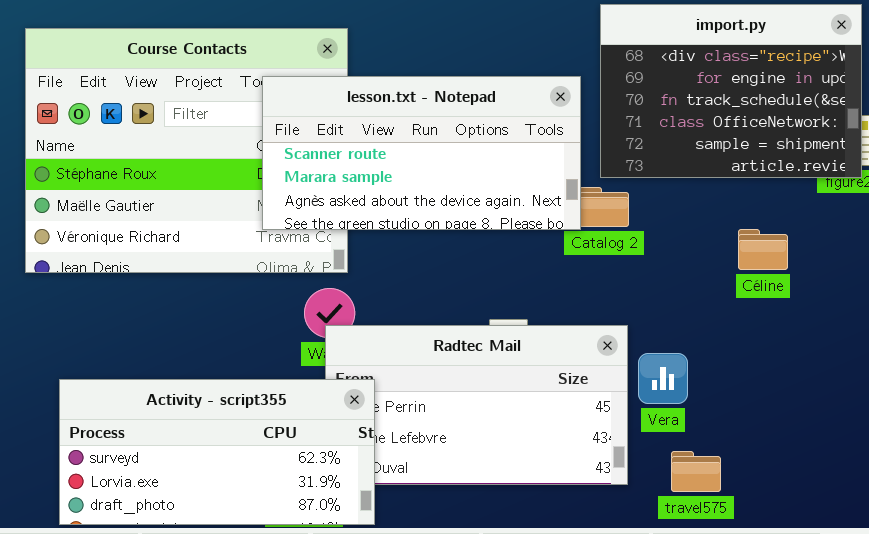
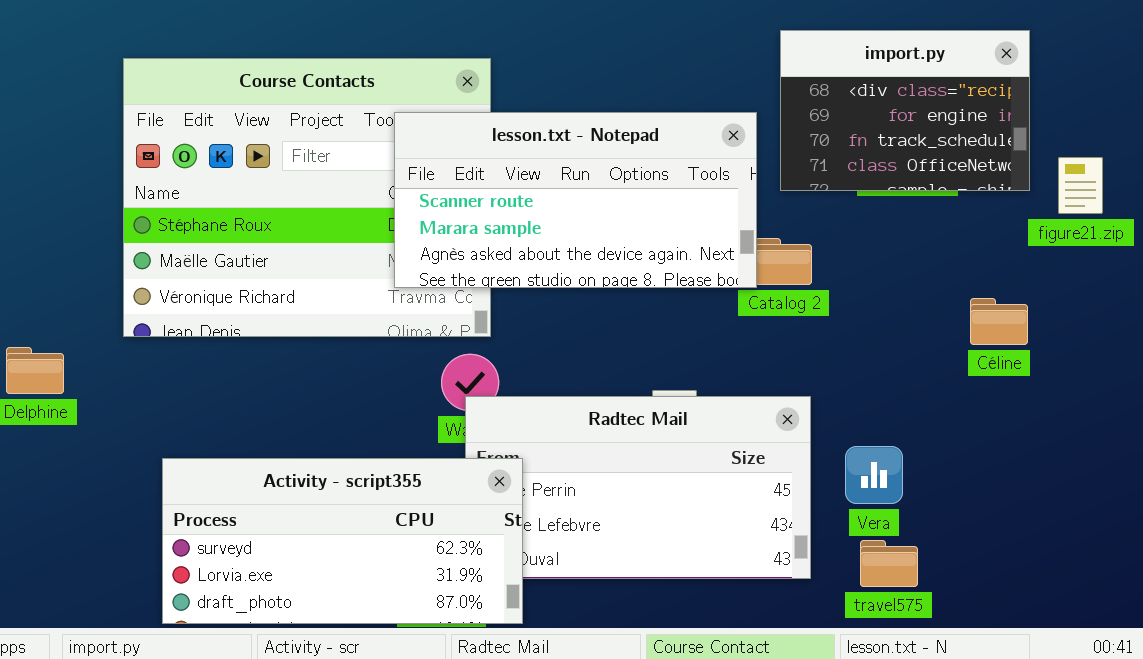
import.py: [600,4,862,178] -> [780,30,1030,191], resized
Céline: [738,229,788,270] -> [970,298,1028,345], moved
Vera: [638,353,688,404] -> [845,446,903,504], moved

